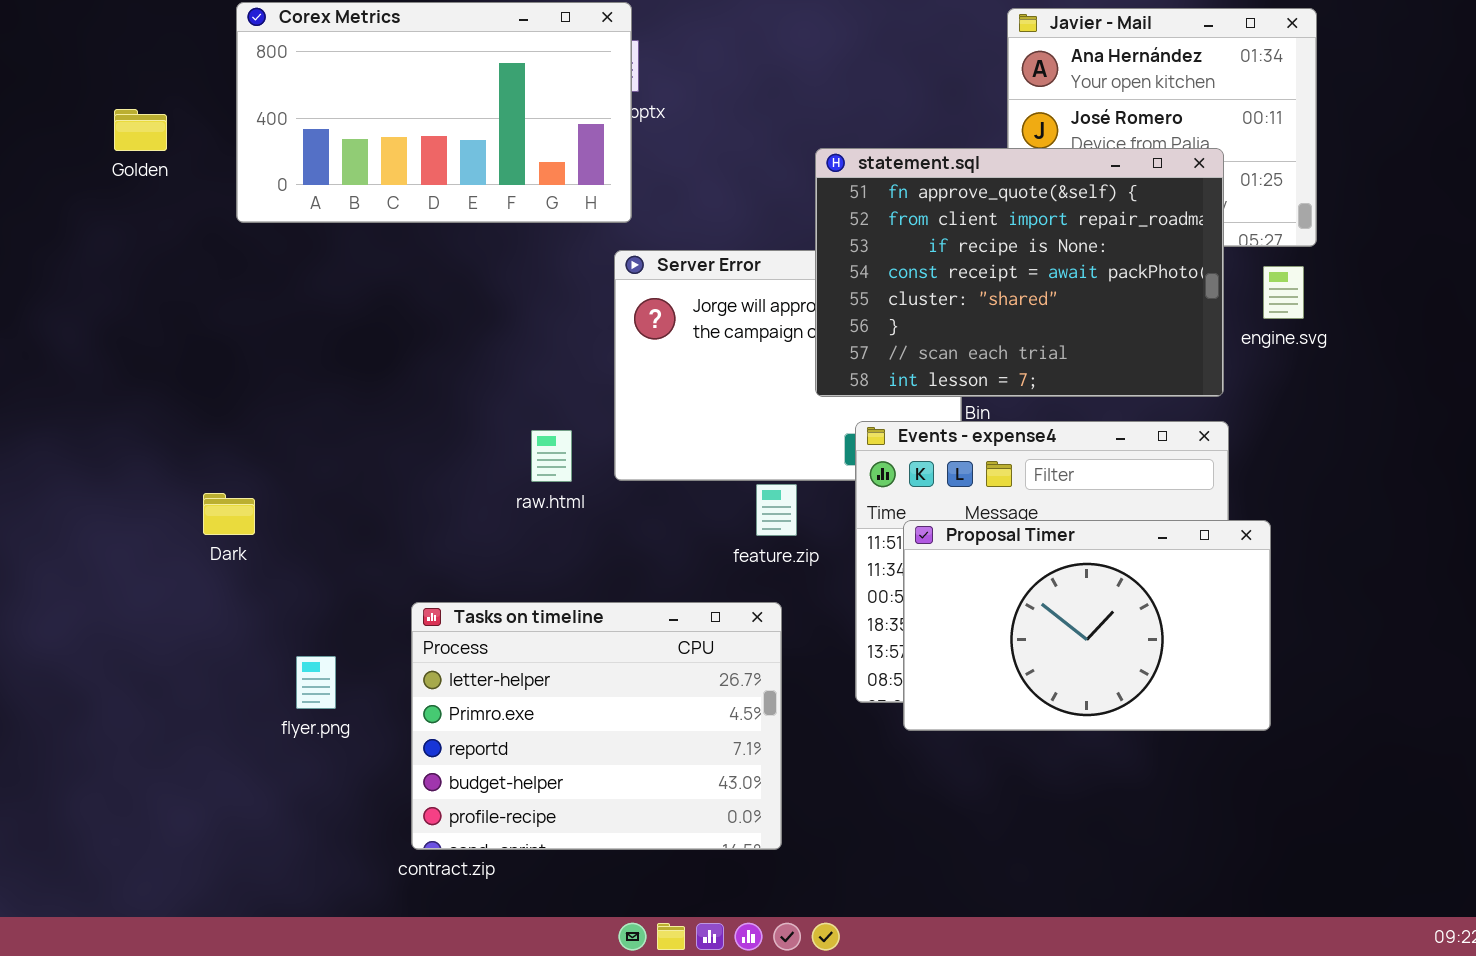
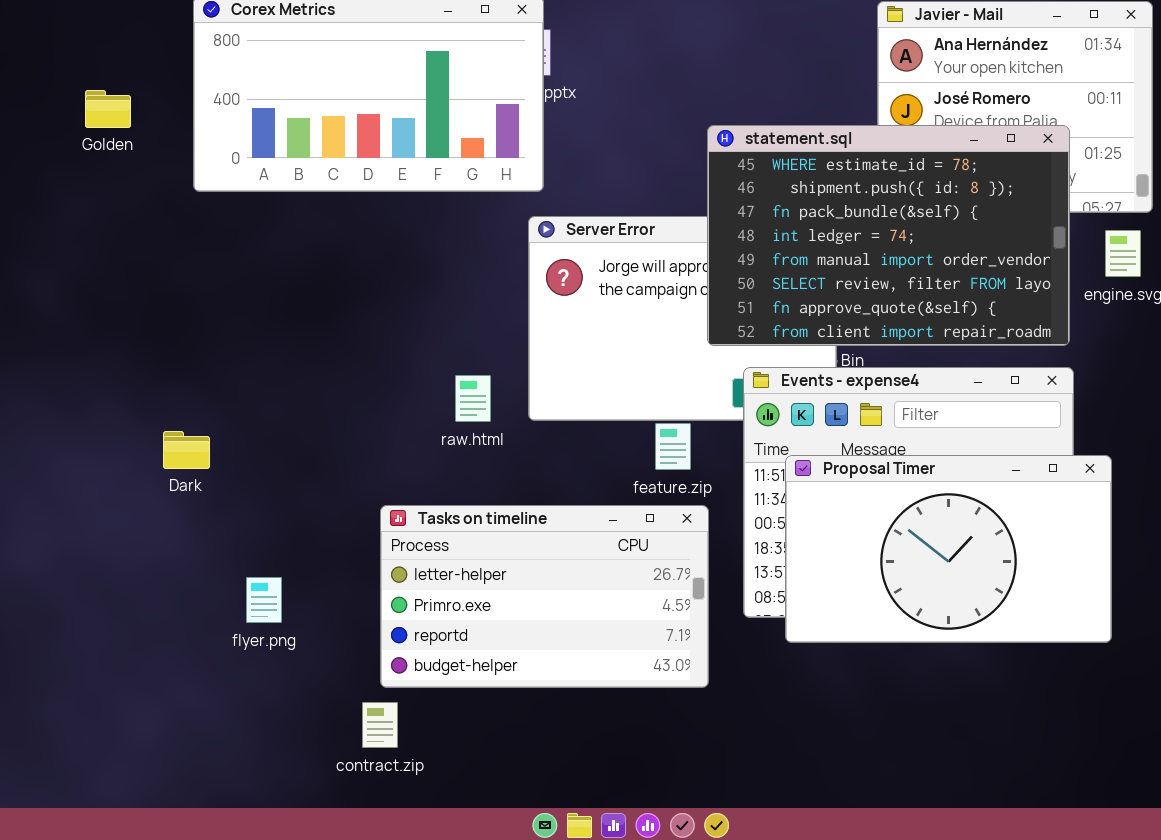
statement.sql: [815,148,1224,397] -> [707,125,1070,346], scrolled up 6 rows
Tasks on timeline: [411,602,782,850] -> [380,505,709,688], moved, resized

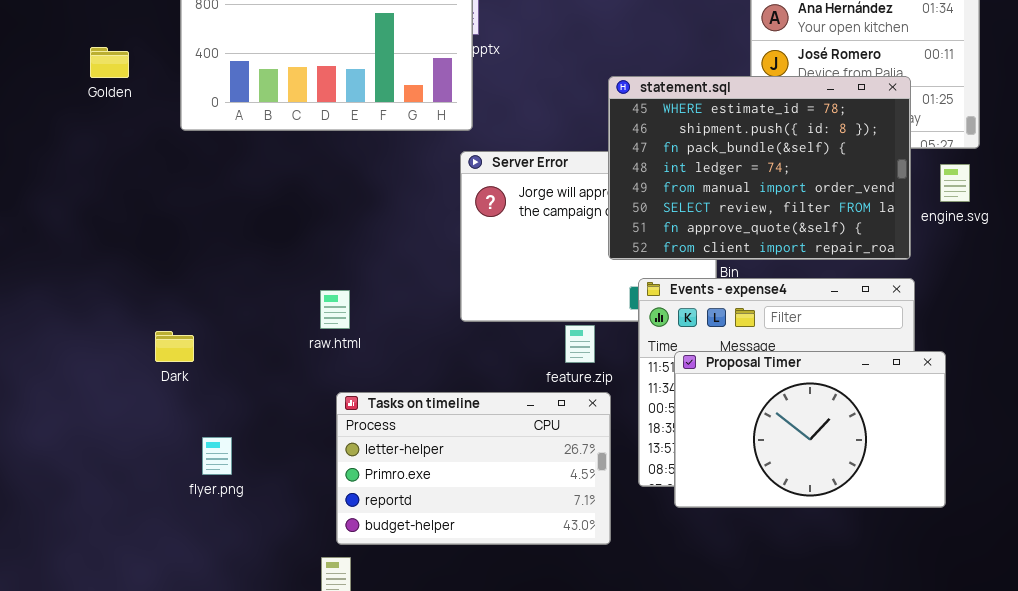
raw.html: [455,375,491,422] -> [320,290,350,329], moved
flyer.png: [246,577,282,623] -> [202,437,232,475], moved

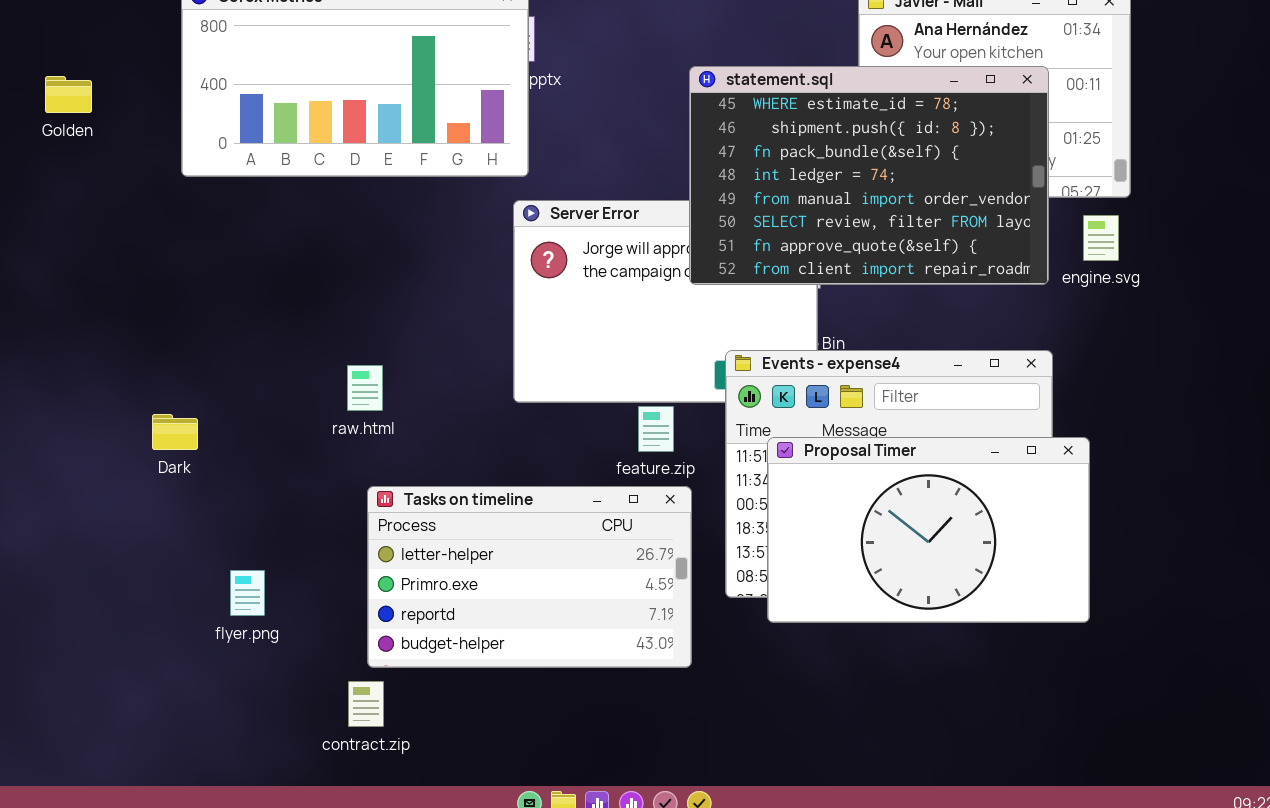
Golden: [90,47,129,78] -> [45,76,92,113], moved
statement.sql: [608,76,911,260] -> [689,66,1049,285], moved
flyer.png: [202,437,232,475] -> [230,570,265,616], moved

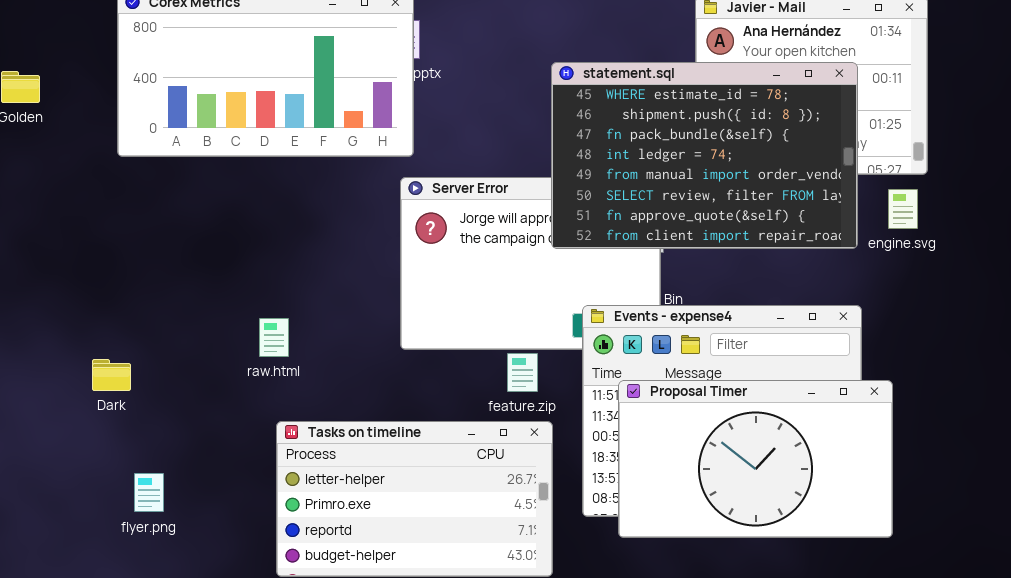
flyer.png: [230,570,265,616] -> [134,473,164,512], moved

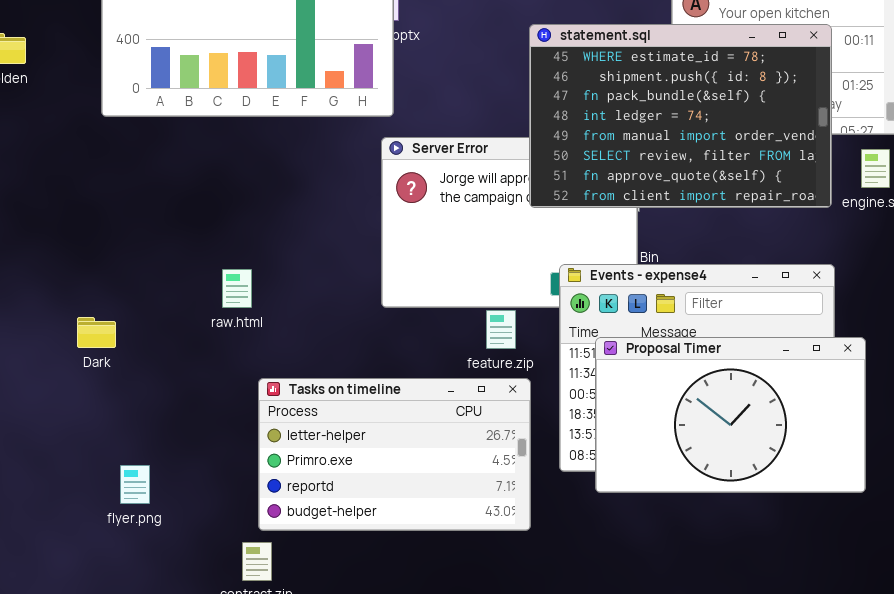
raw.html: [259,318,289,357] -> [222,269,252,308], moved
flyer.png: [134,473,164,512] -> [120,465,150,504], moved

